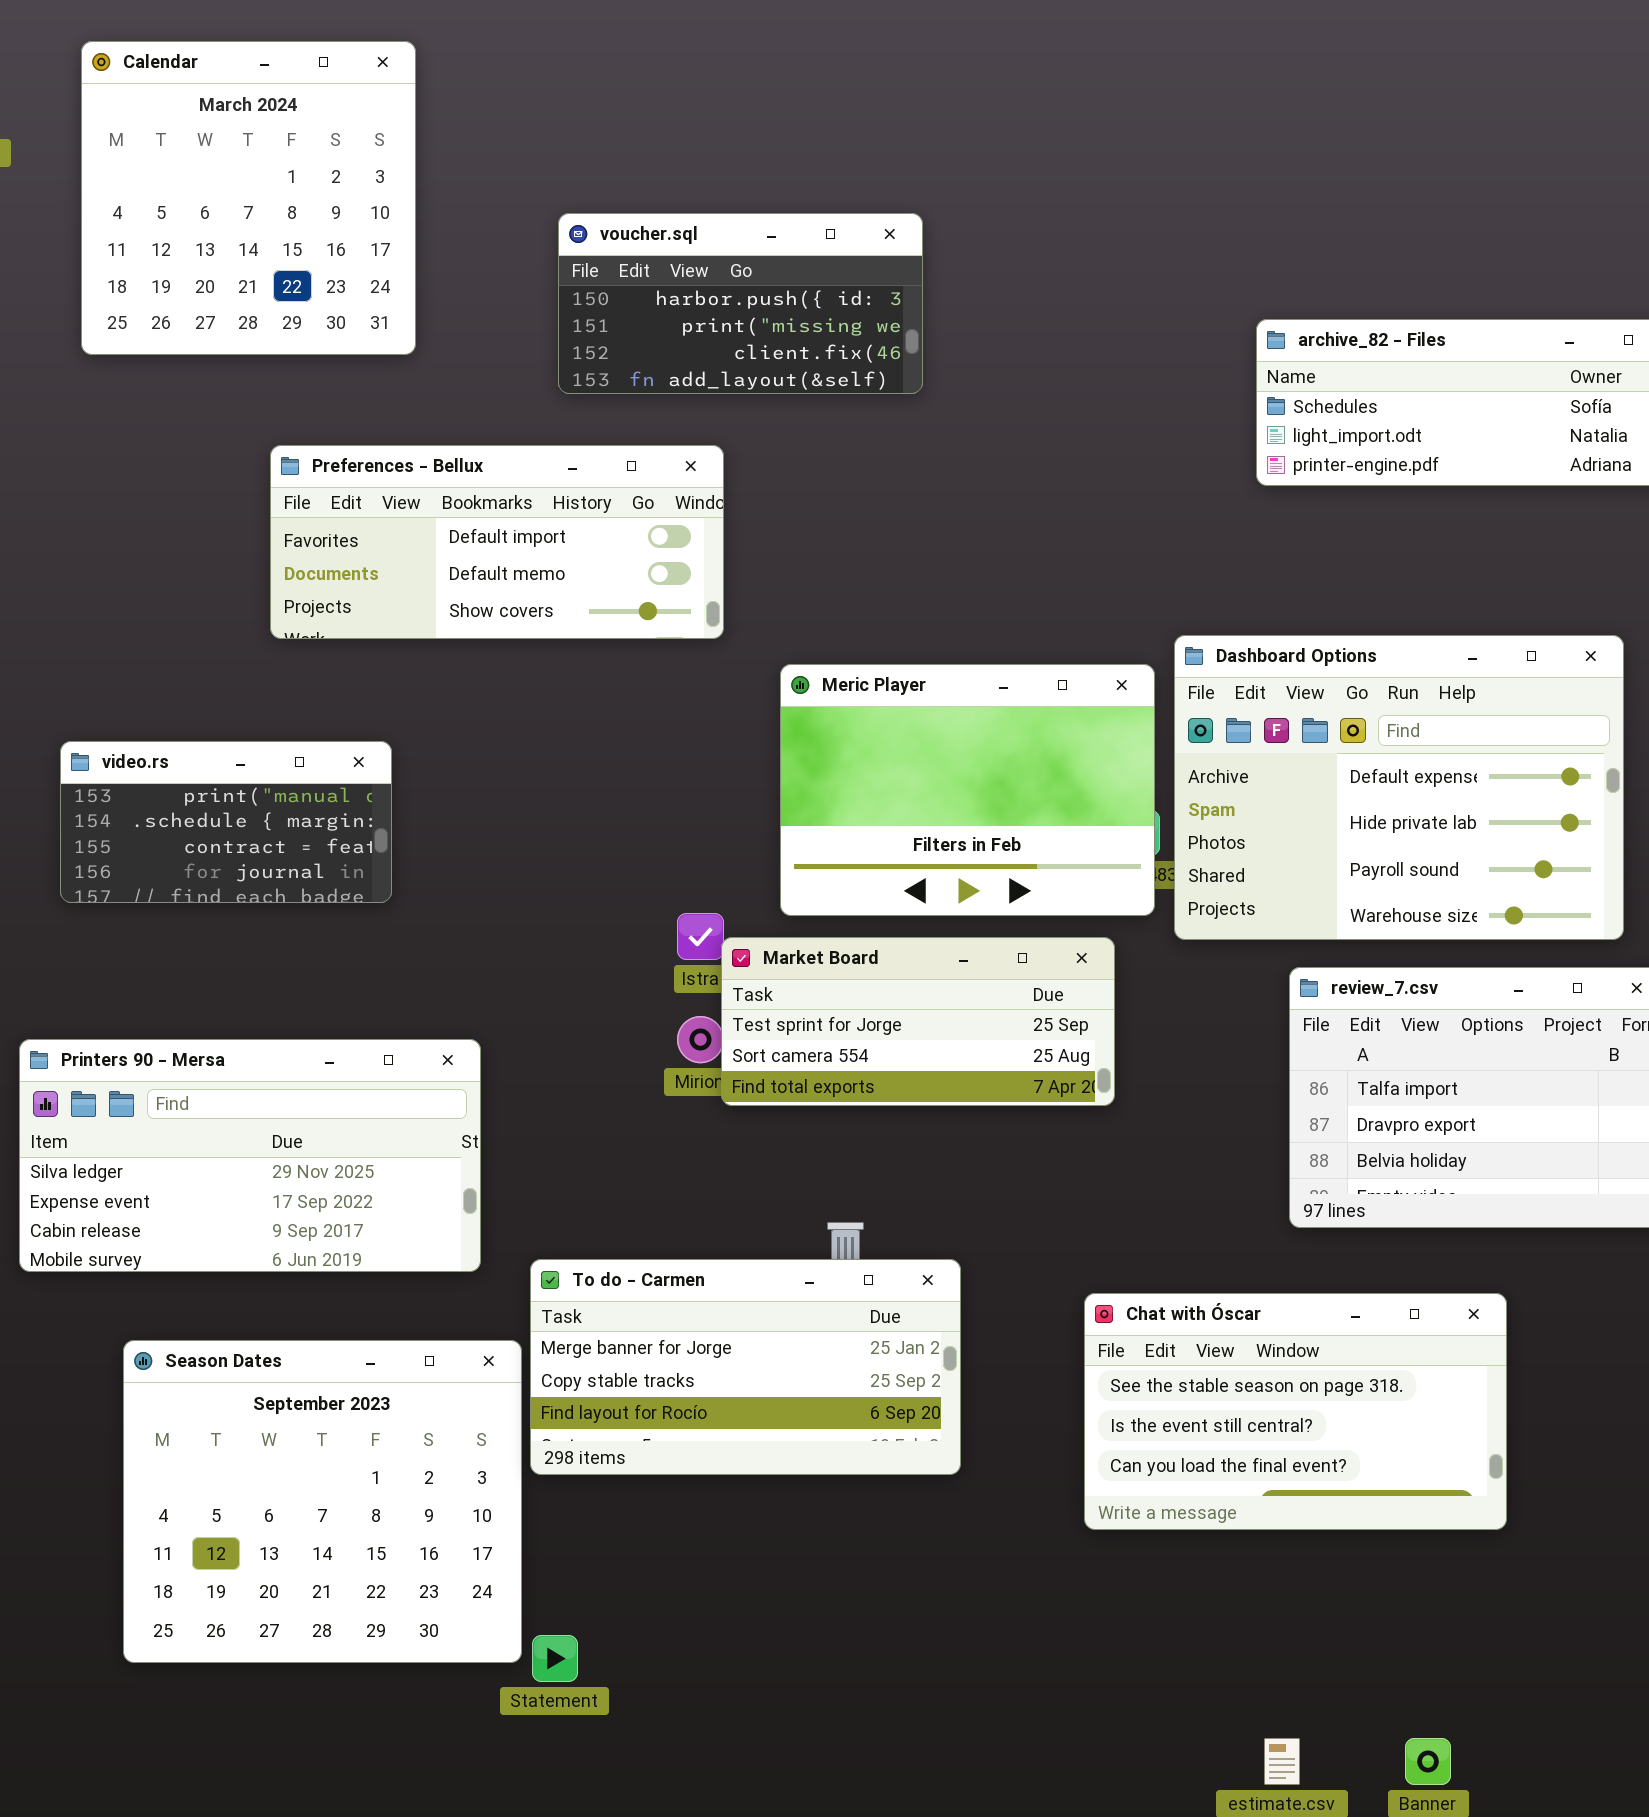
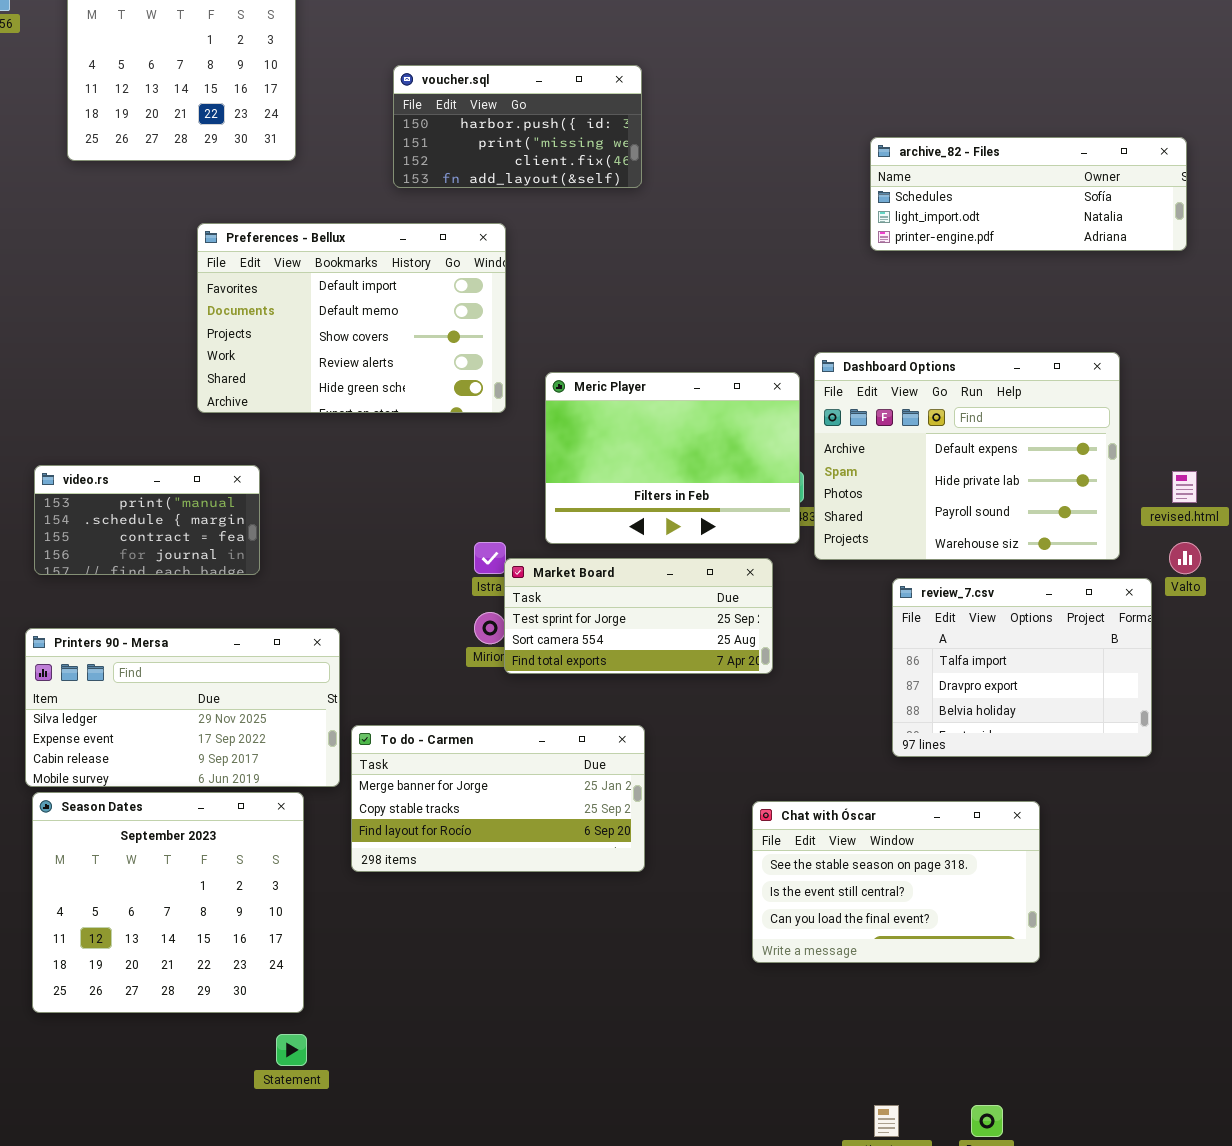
Preferences - Bellux: [270,445,724,639] -> [197,223,506,413], resized
video.rs: [60,741,392,903] -> [34,465,260,575], moved
To do - Carmen: [530,1259,961,1475] -> [351,725,645,872], moved
Season Dates: [123,1340,522,1663] -> [32,792,304,1013], moved
Statement: [532,1635,578,1682] -> [276,1034,307,1066], moved

